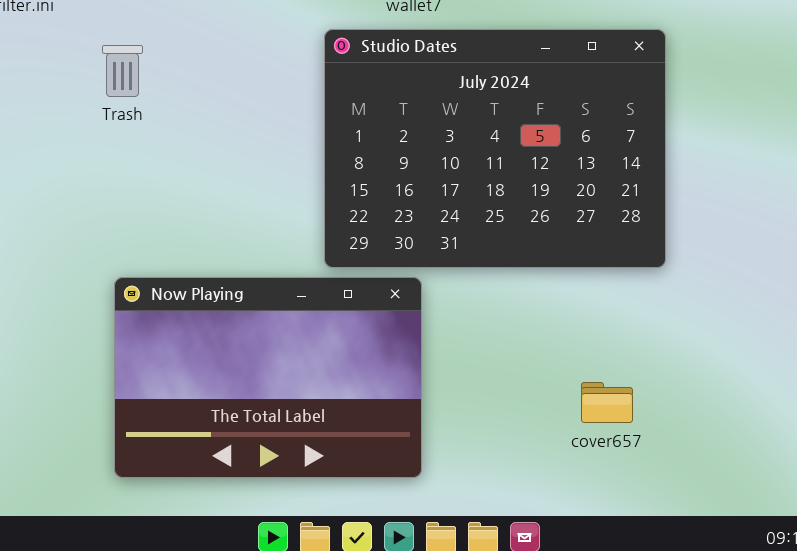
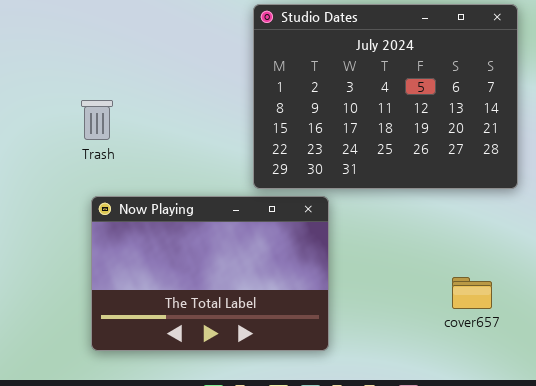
Trash: [102,45,143,97] -> [81,100,113,140], moved

